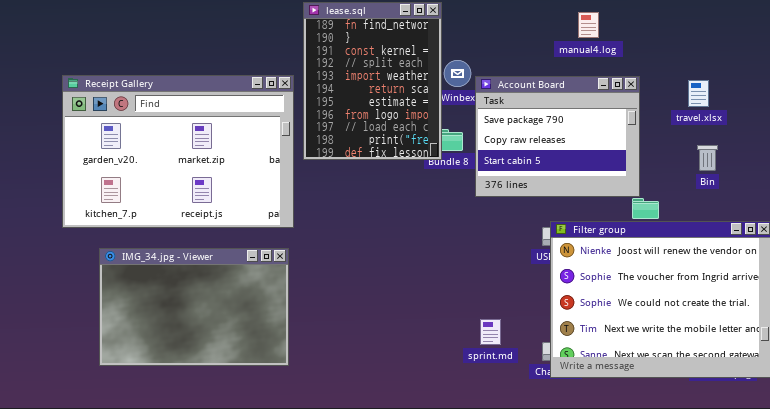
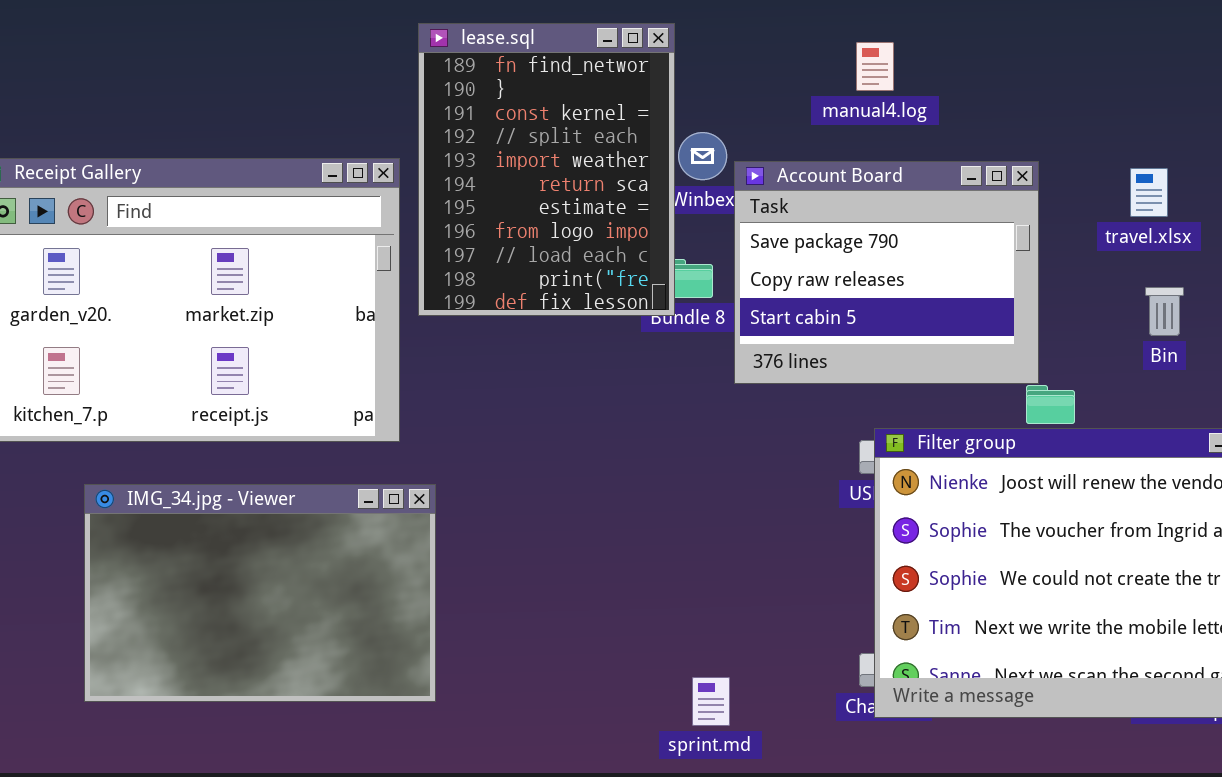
manual4.log: [578,12,599,38] -> [856,42,894,91], moved
IMG_34.jpg - Viewer: [99,248,289,366] -> [84,484,436,702], moved
sprint.md: [480,319,501,345] -> [692,677,730,726], moved

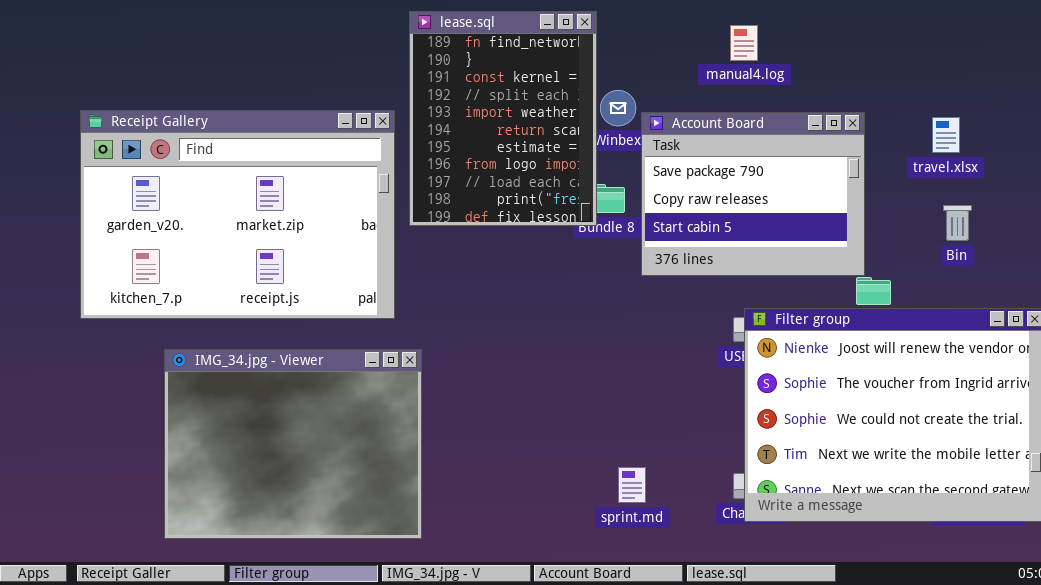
IMG_34.jpg - Viewer: [84,484,436,702] -> [164,349,422,539], resized
sprint.md: [692,677,730,726] -> [618,467,646,503], moved

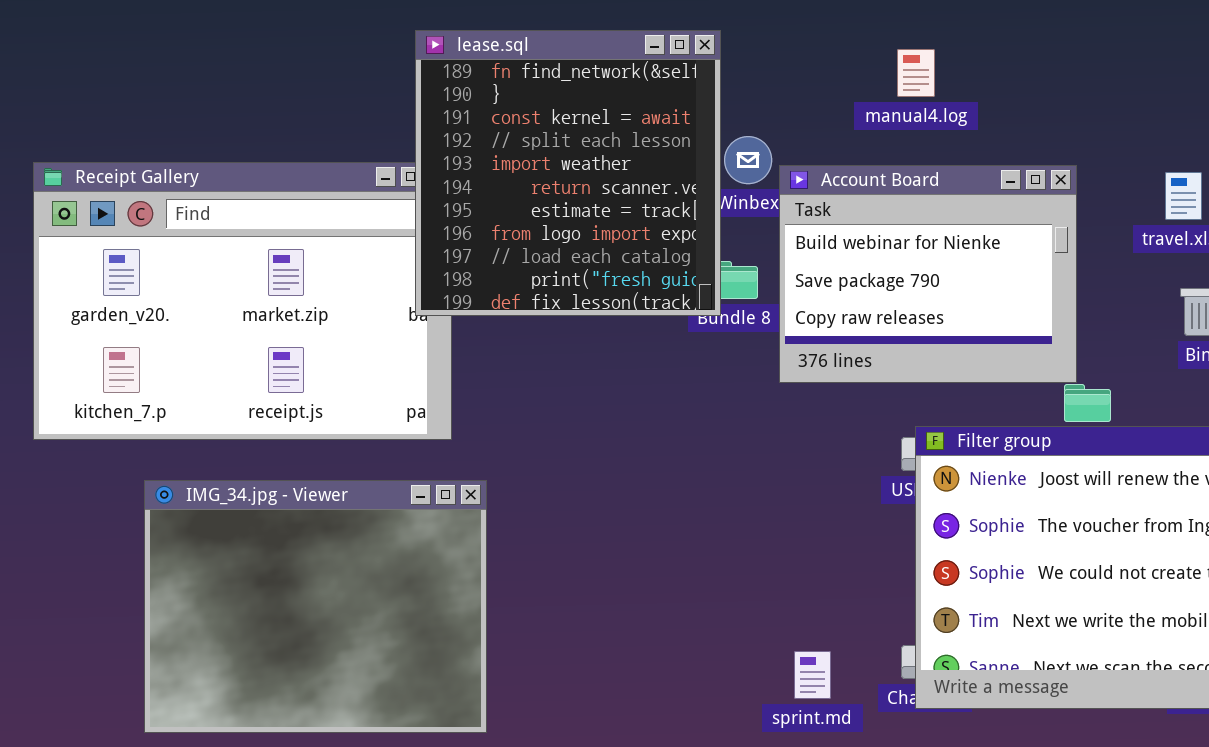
lease.sql: [409,11,597,226] -> [415,30,721,316], resized
Account Board: [641,112,865,276] -> [779,165,1077,383], scrolled up 1 row
sprint.md: [618,467,646,503] -> [794,651,831,699], moved

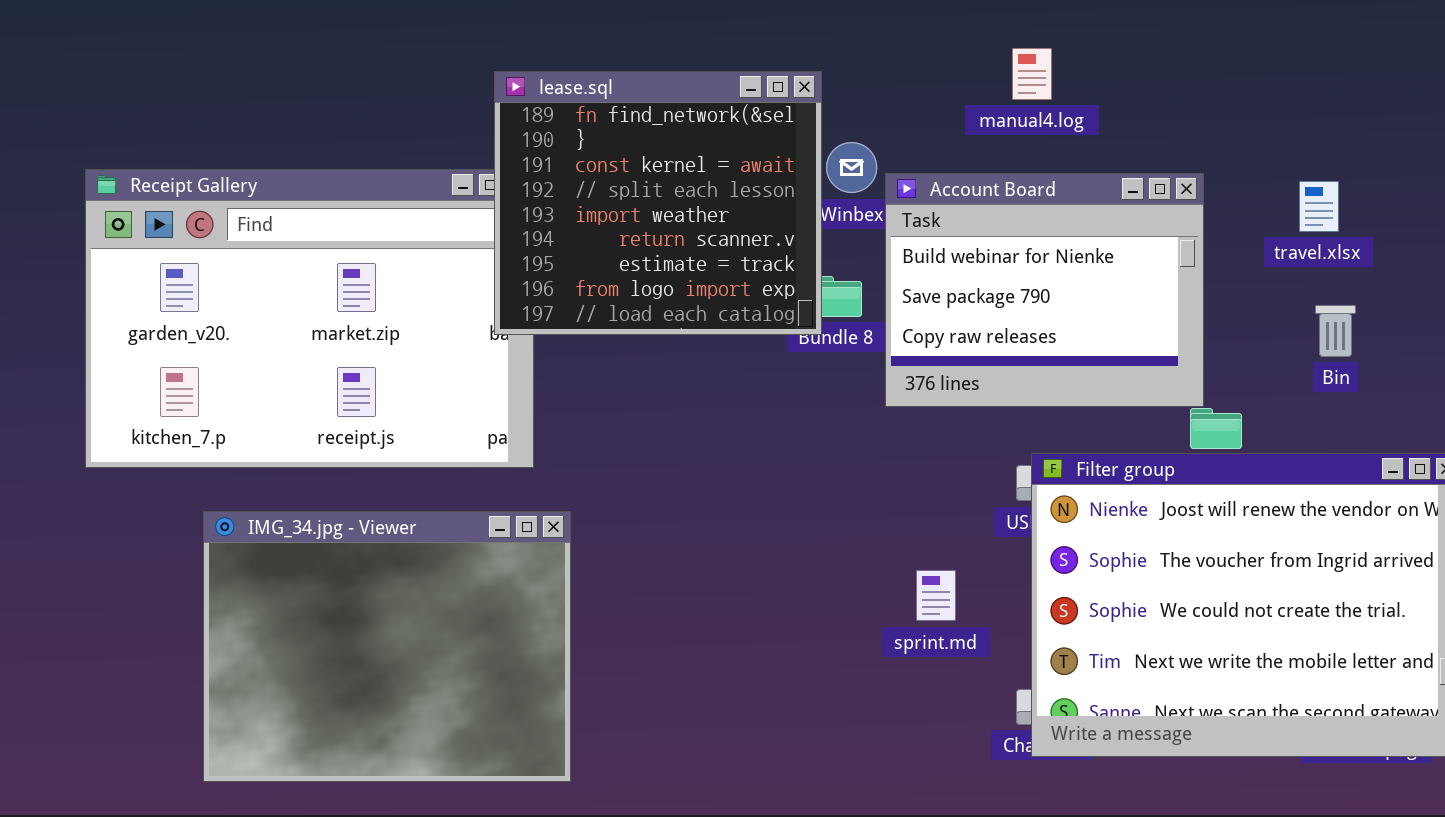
lease.sql: [415,30,721,316] -> [494,71,822,335], resized
sprint.md: [794,651,831,699] -> [916,570,956,621], moved

